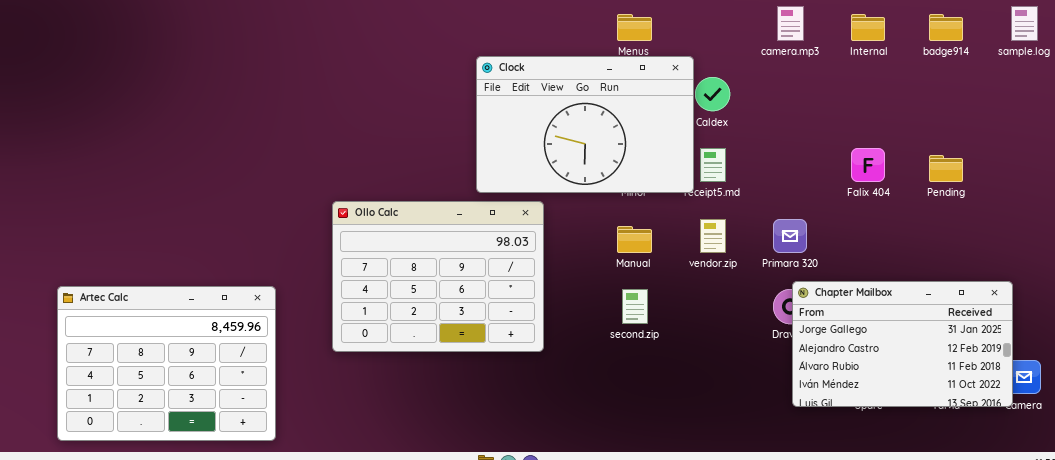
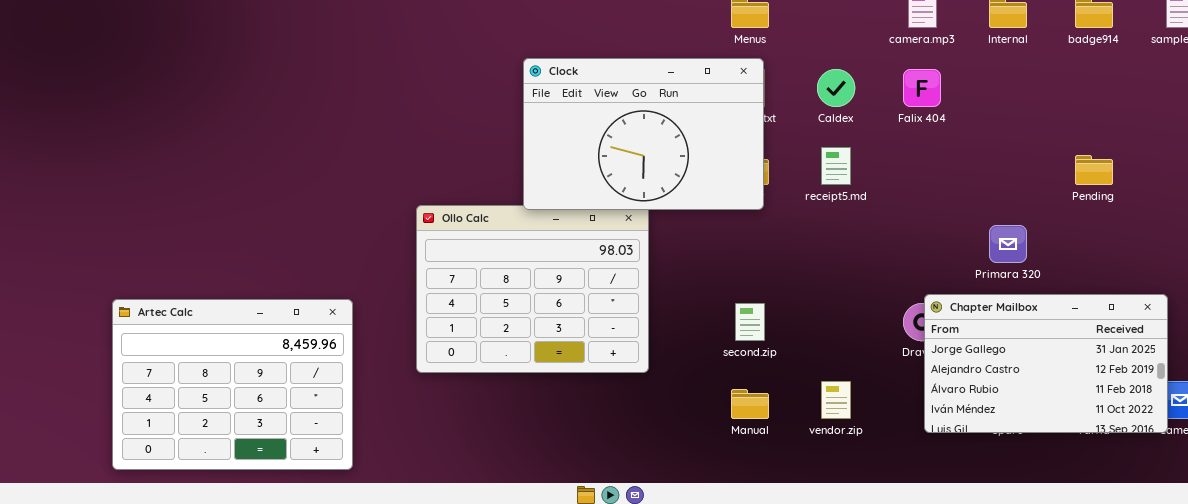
Clock: [476,56,694,193] -> [523,58,764,210], moved
Falix 404: [851,148,885,182] -> [903,69,941,107], moved
vendor.zip: [700,219,726,253] -> [821,381,851,419], moved
Primara 320: [773,219,807,253] -> [989,225,1027,263], moved
Manual: [617,226,652,253] -> [731,389,769,419], moved

